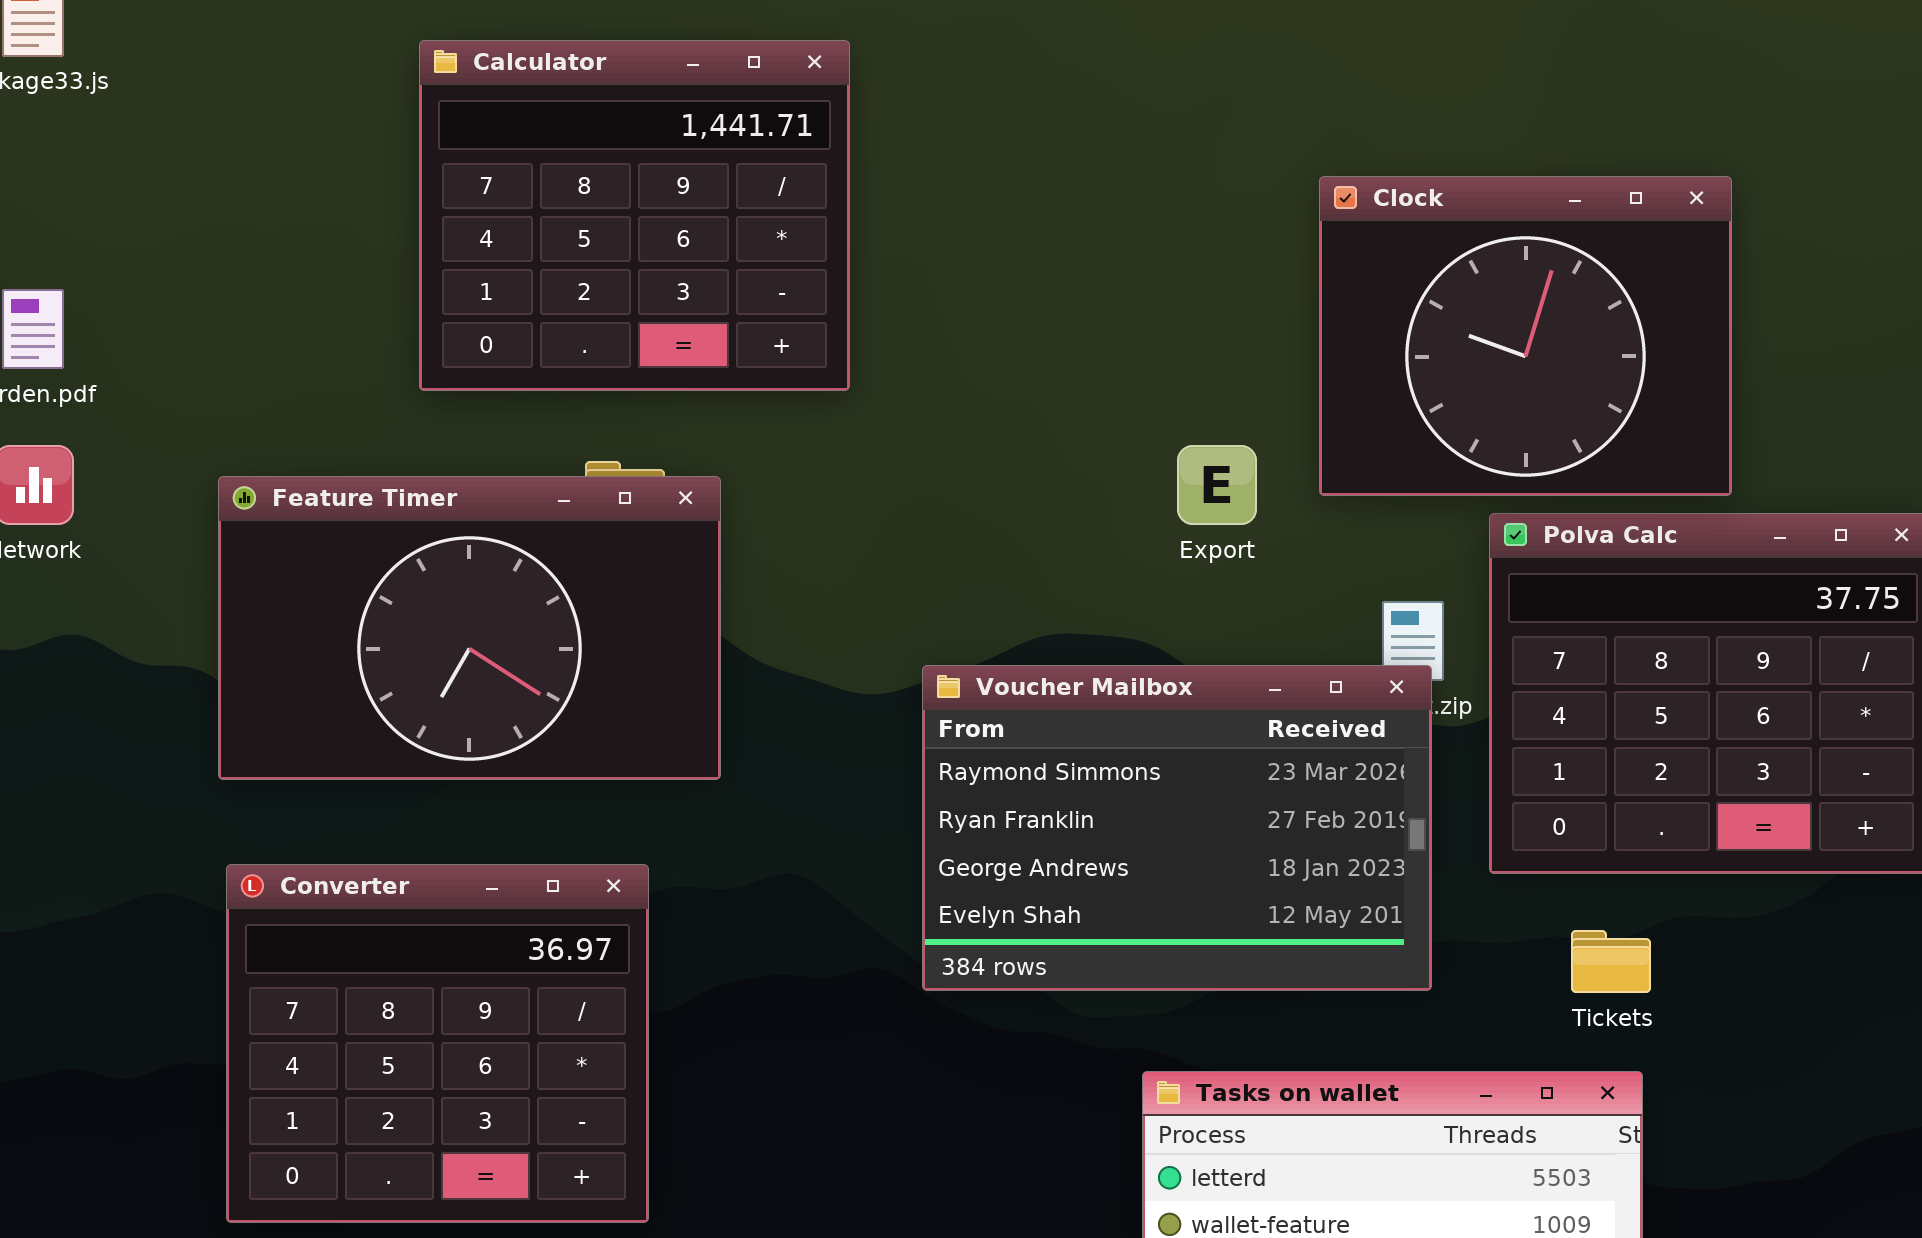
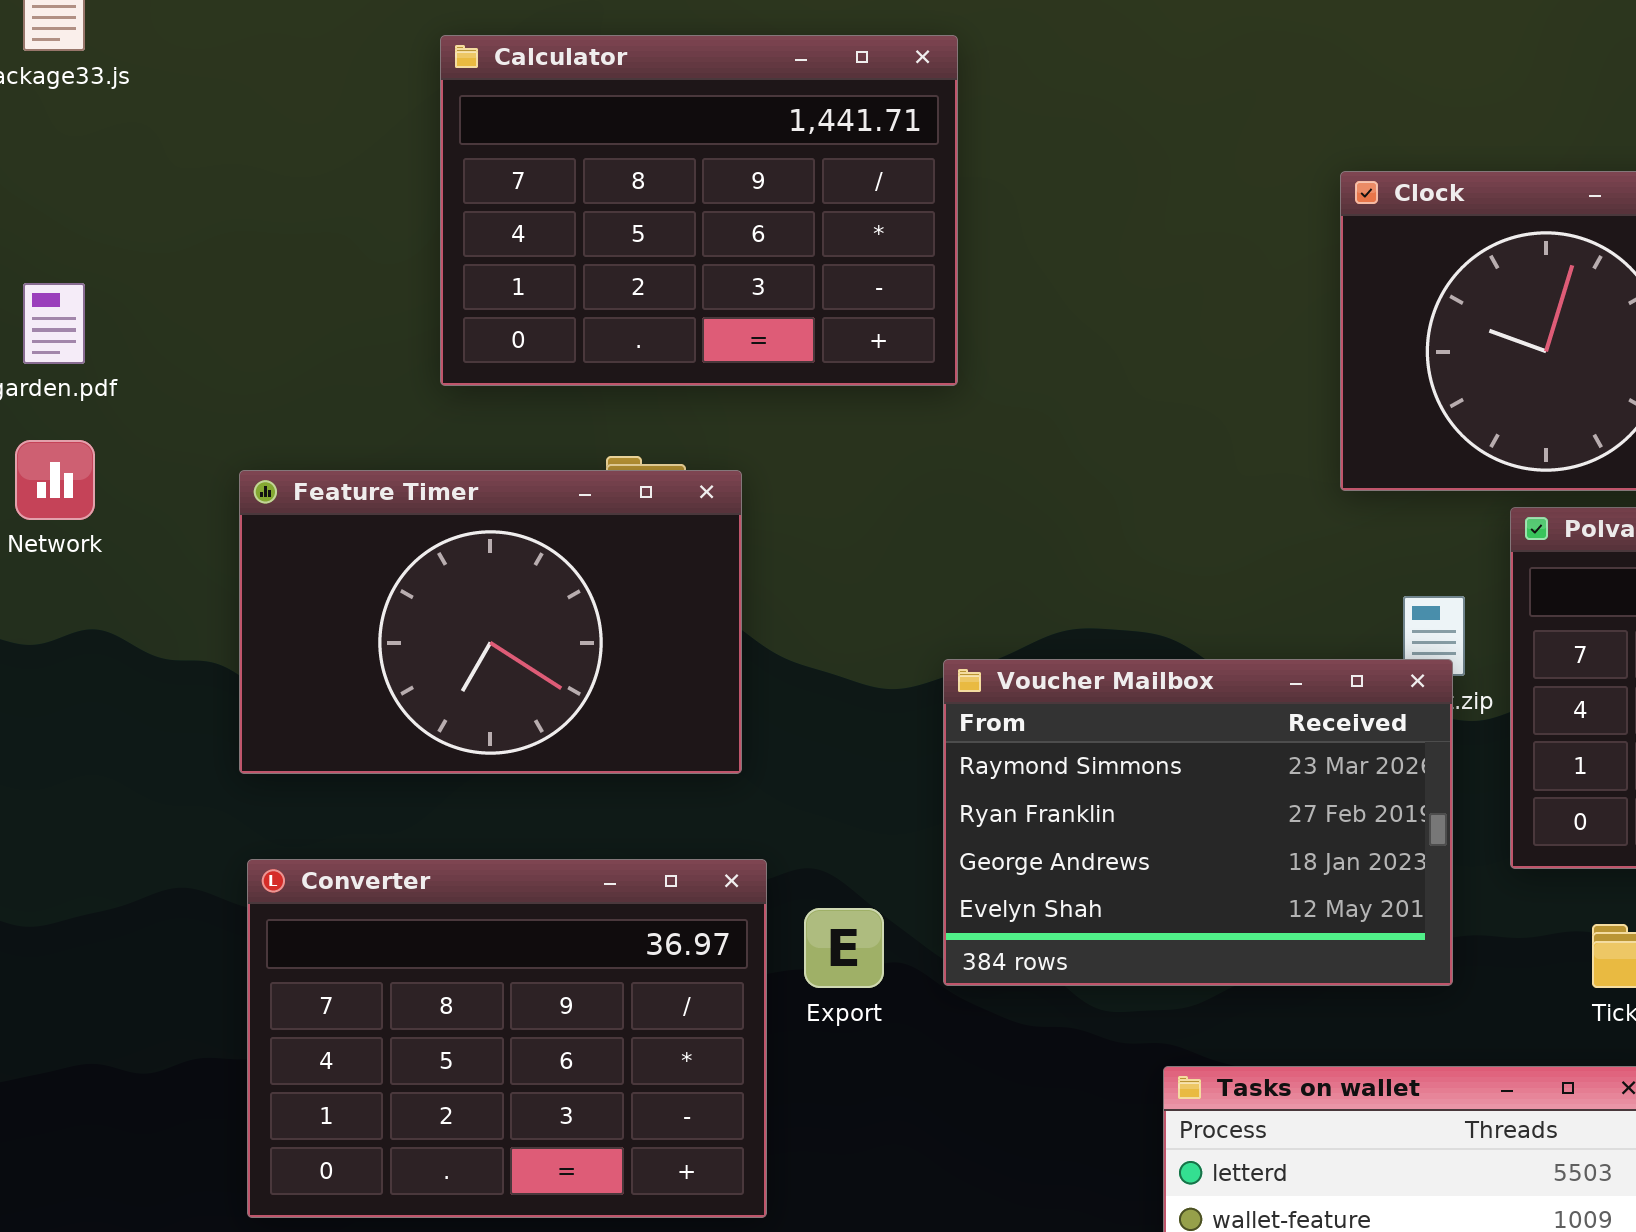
Calculator: [419,40,850,391] -> [440,35,958,386], resized
Export: [1177,445,1257,525] -> [804,908,884,988], moved
Converter: [226,864,649,1223] -> [247,859,767,1218], resized

